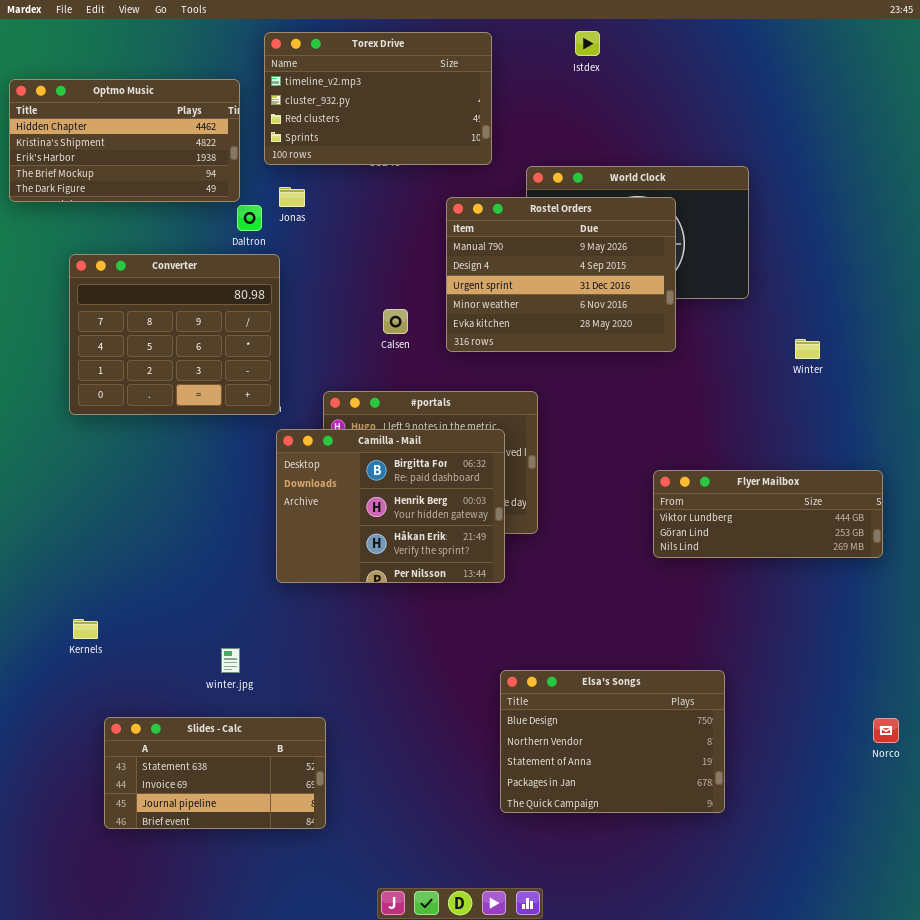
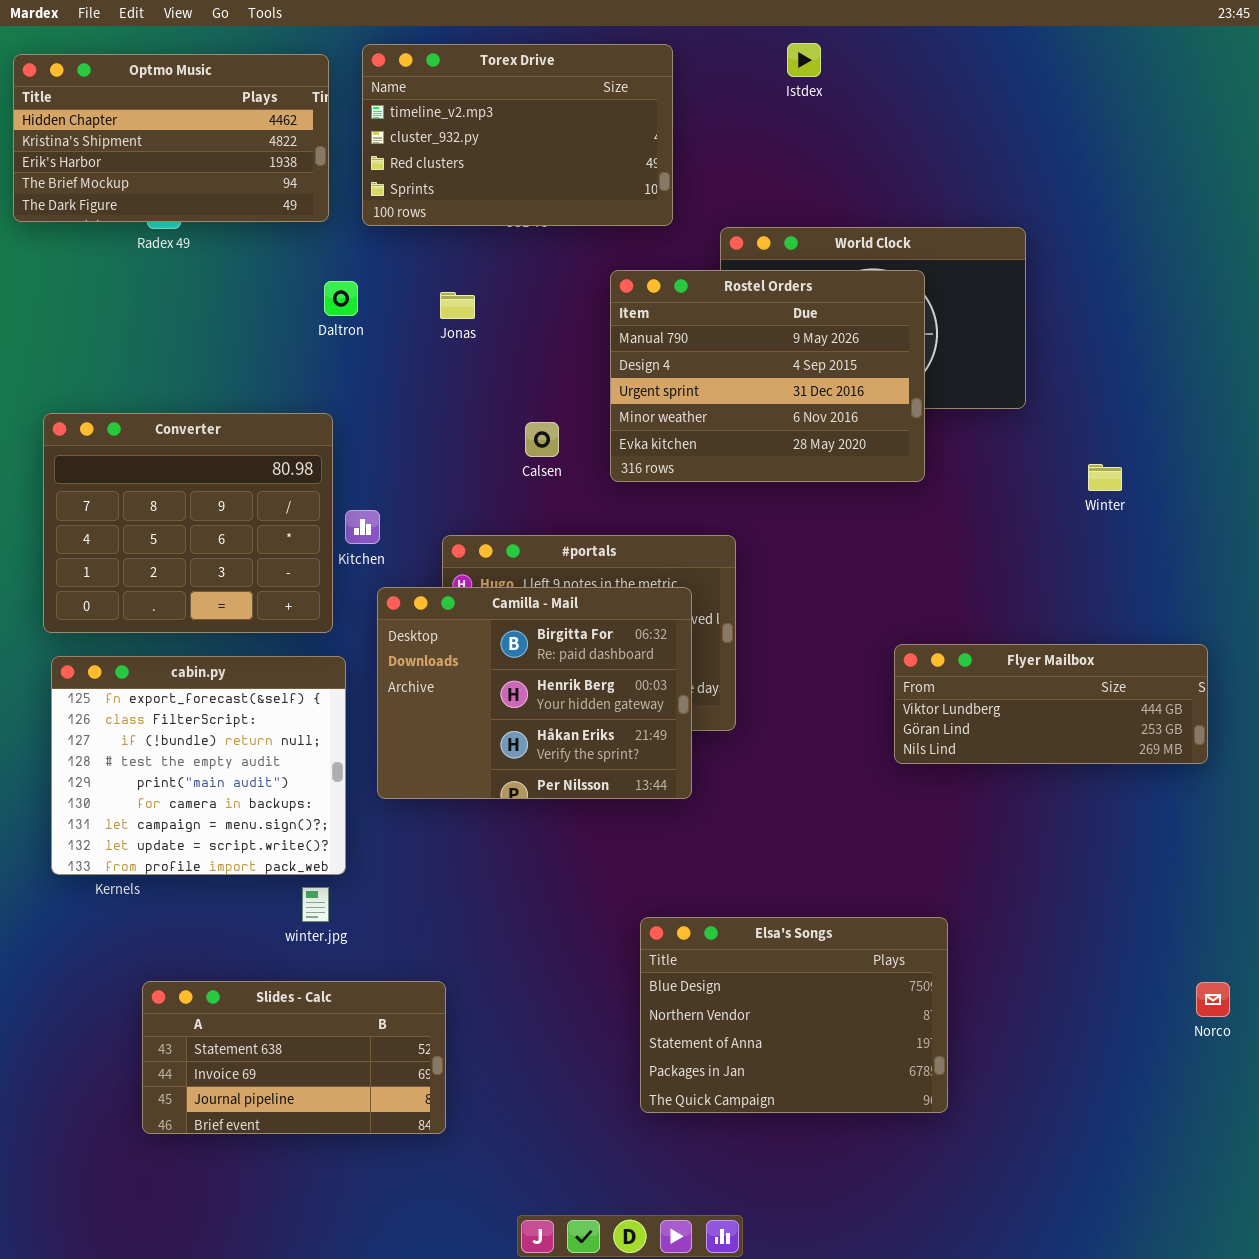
Optmo Music: [9,79,240,202] -> [13,54,329,222], moved
Jonas: [279,187,305,207] -> [440,292,475,319], moved
Converter: [69,254,280,415] -> [43,413,333,633], moved
cabin.py: none -> [51,656,346,875], opened
Elsa's Songs: [500,670,725,813] -> [640,917,948,1113], moved

